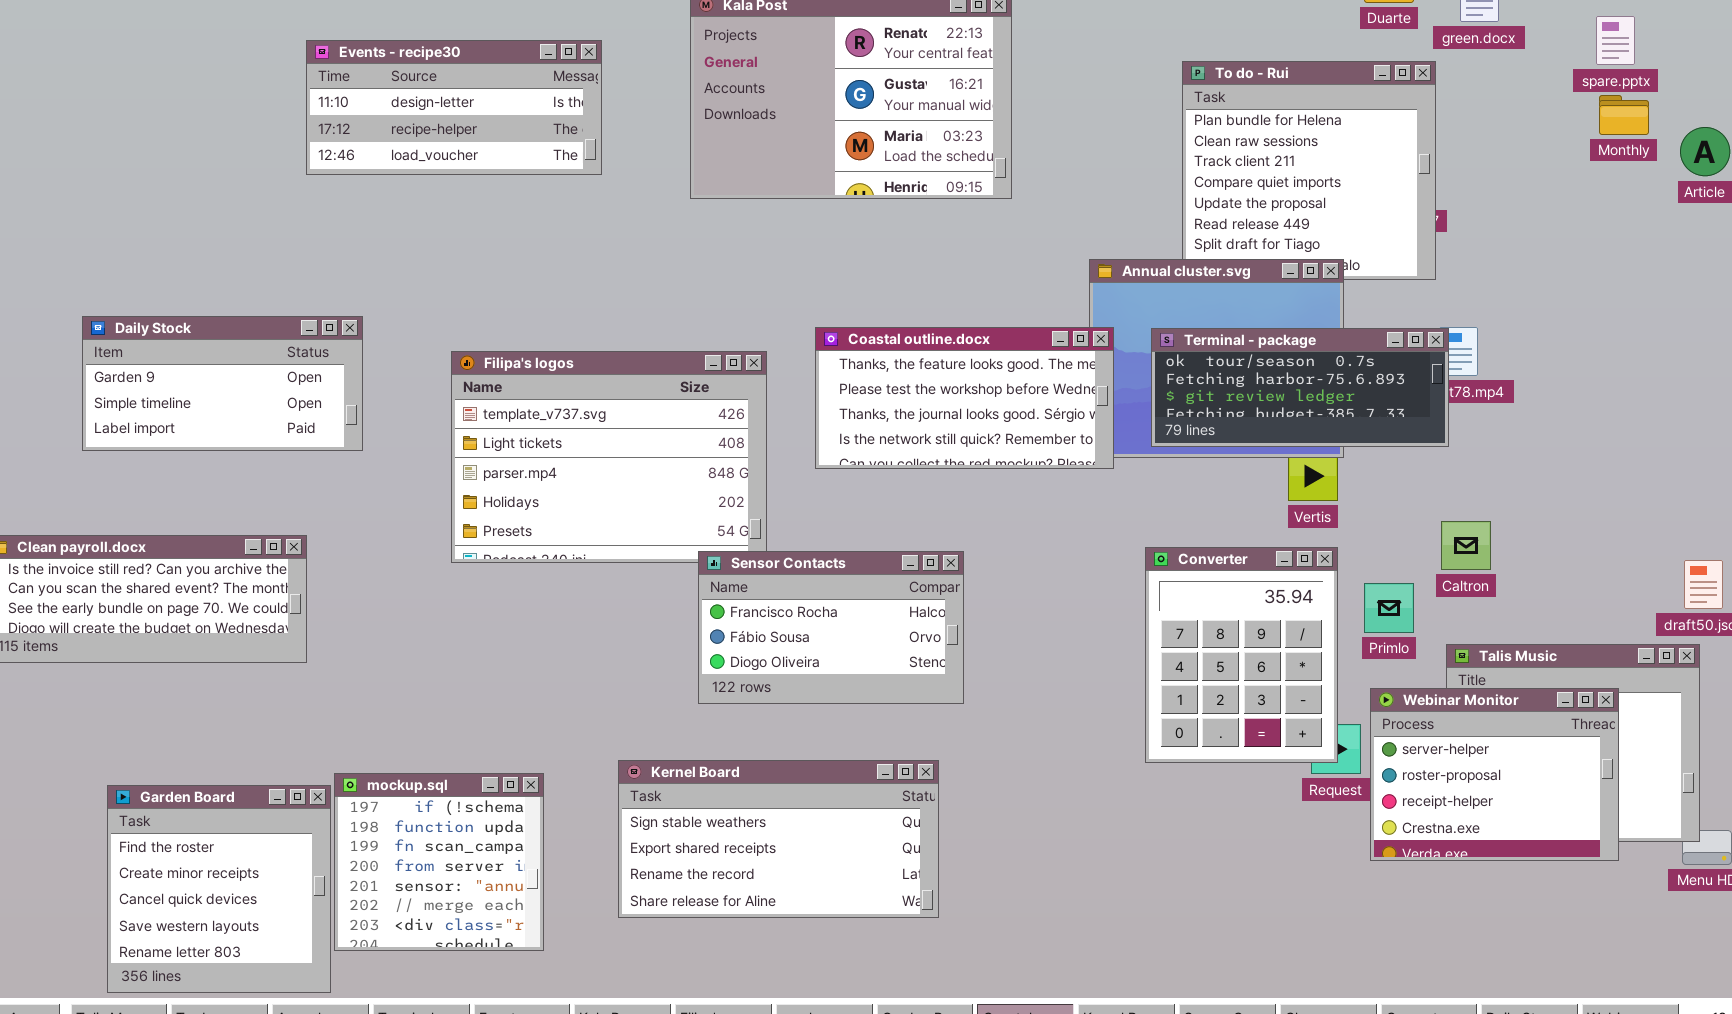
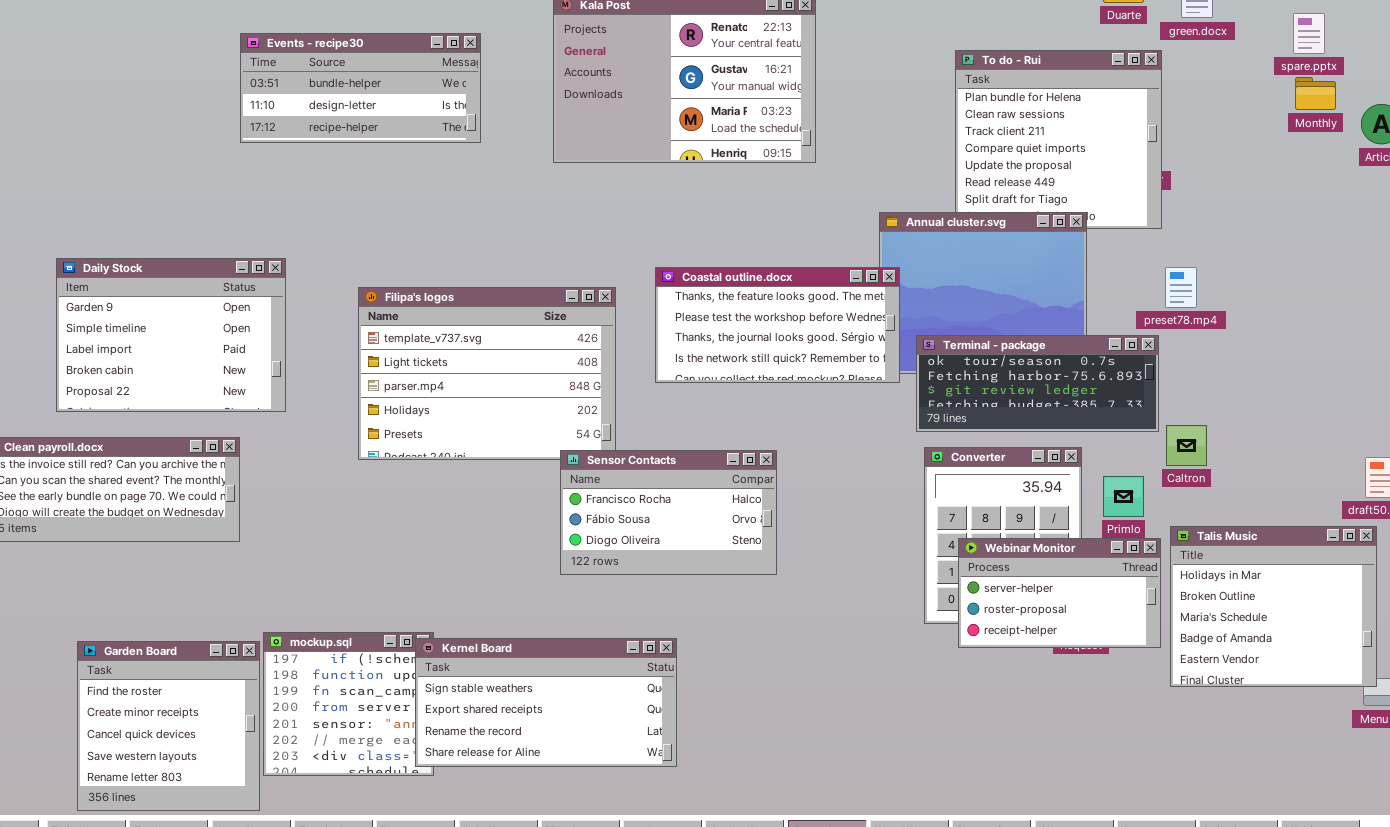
Events - recipe30: [306,40,602,175] -> [240,33,481,143], scrolled up 1 row
Daily Stock: [82,316,363,451] -> [56,258,286,412], resized
Terminal - package: [1151,328,1449,447] -> [916,335,1159,432], moved
Webinar Monitor: [1370,688,1619,861] -> [958,538,1161,648], moved, resized
Kernel Board: [618,760,939,918] -> [415,638,677,767], moved

